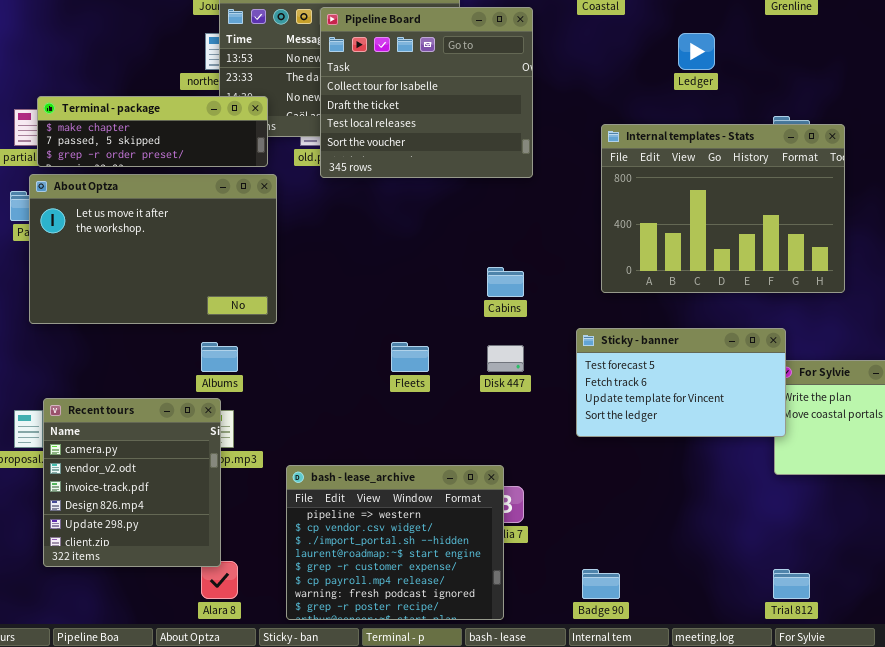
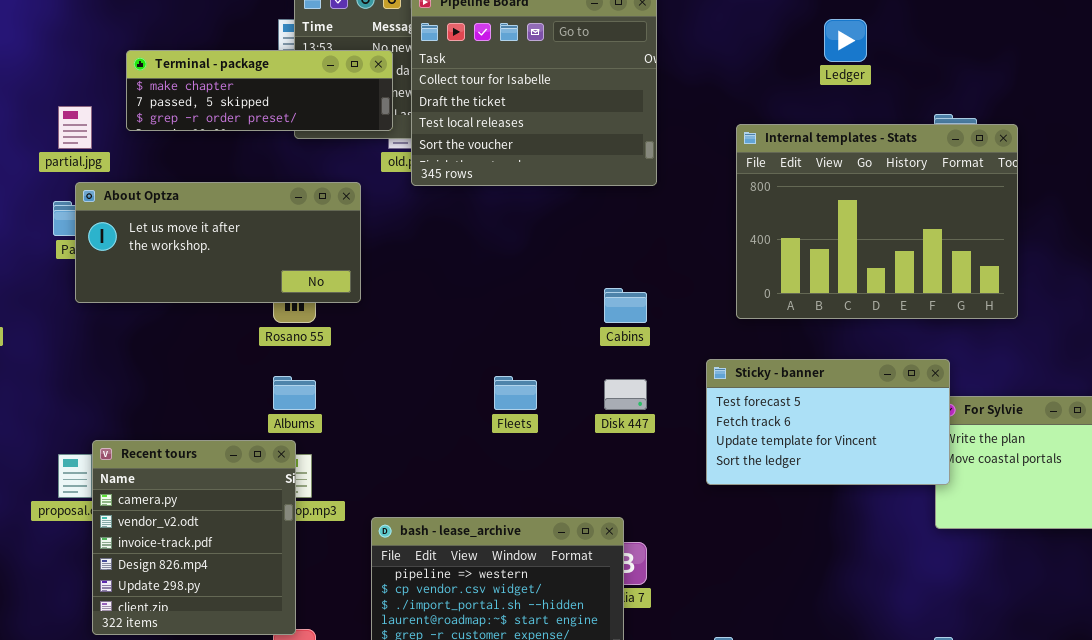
Terminal - package: [37,96,268,167] -> [126,50,393,131], moved
About Optza: [29,174,277,324] -> [75,182,361,303], resized

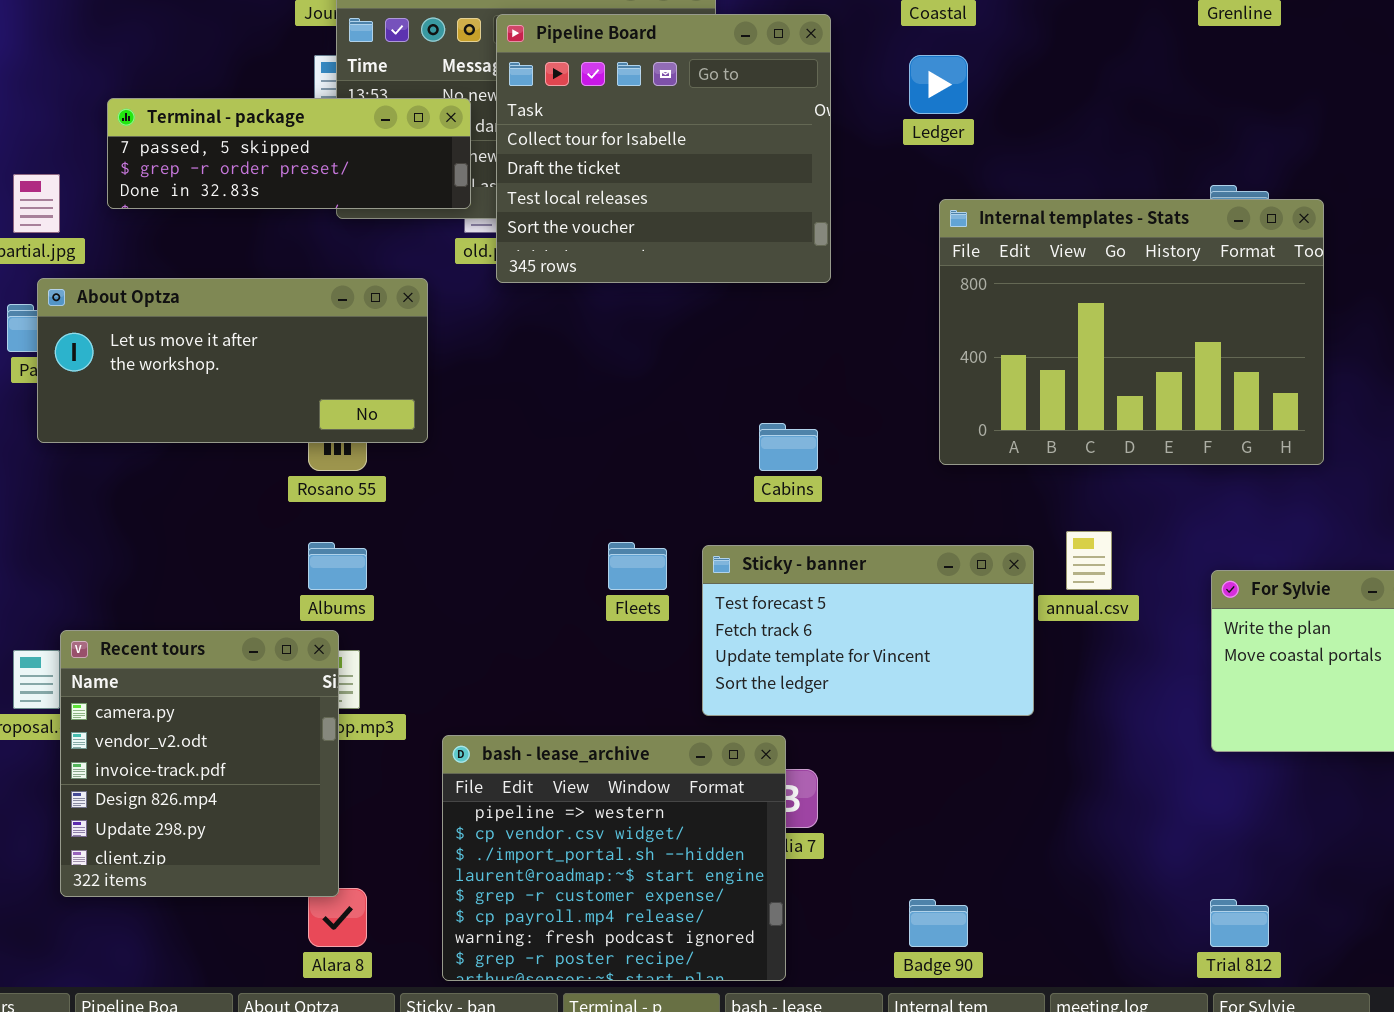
Ledger: [824,19,867,62] -> [909,55,968,114], moved
Terminal - package: [126,50,393,131] -> [107,98,471,209], scrolled down 1 row
Sticky - banner: [706,359,950,485] -> [702,545,1034,716], moved

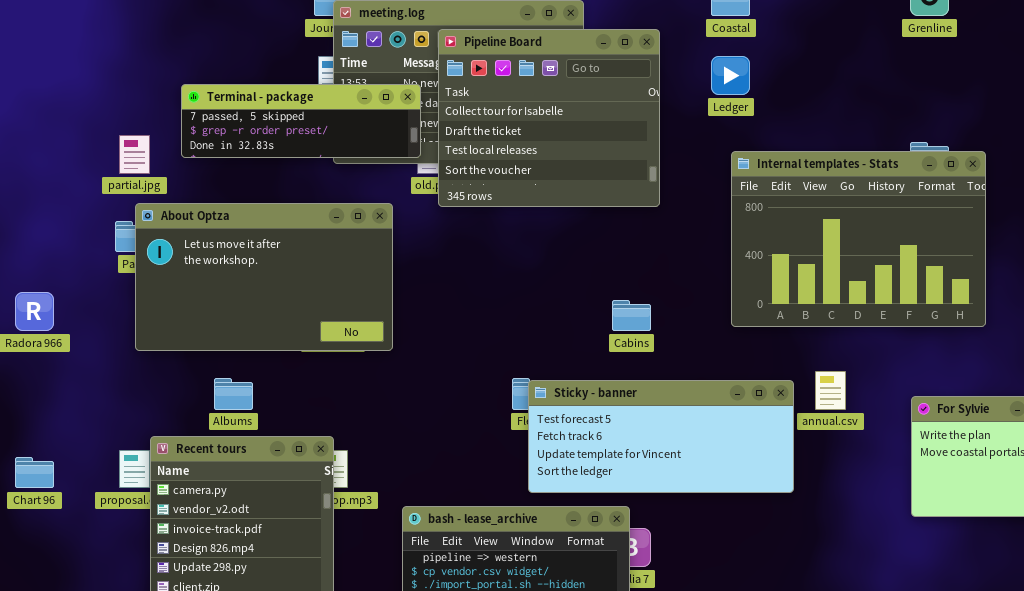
About Optza: [37,278,428,443] -> [135,203,393,351], resized
Albums: [308,542,367,590] -> [214,378,253,410], moved
Sticky - banner: [702,545,1034,716] -> [528,380,794,493], resized

